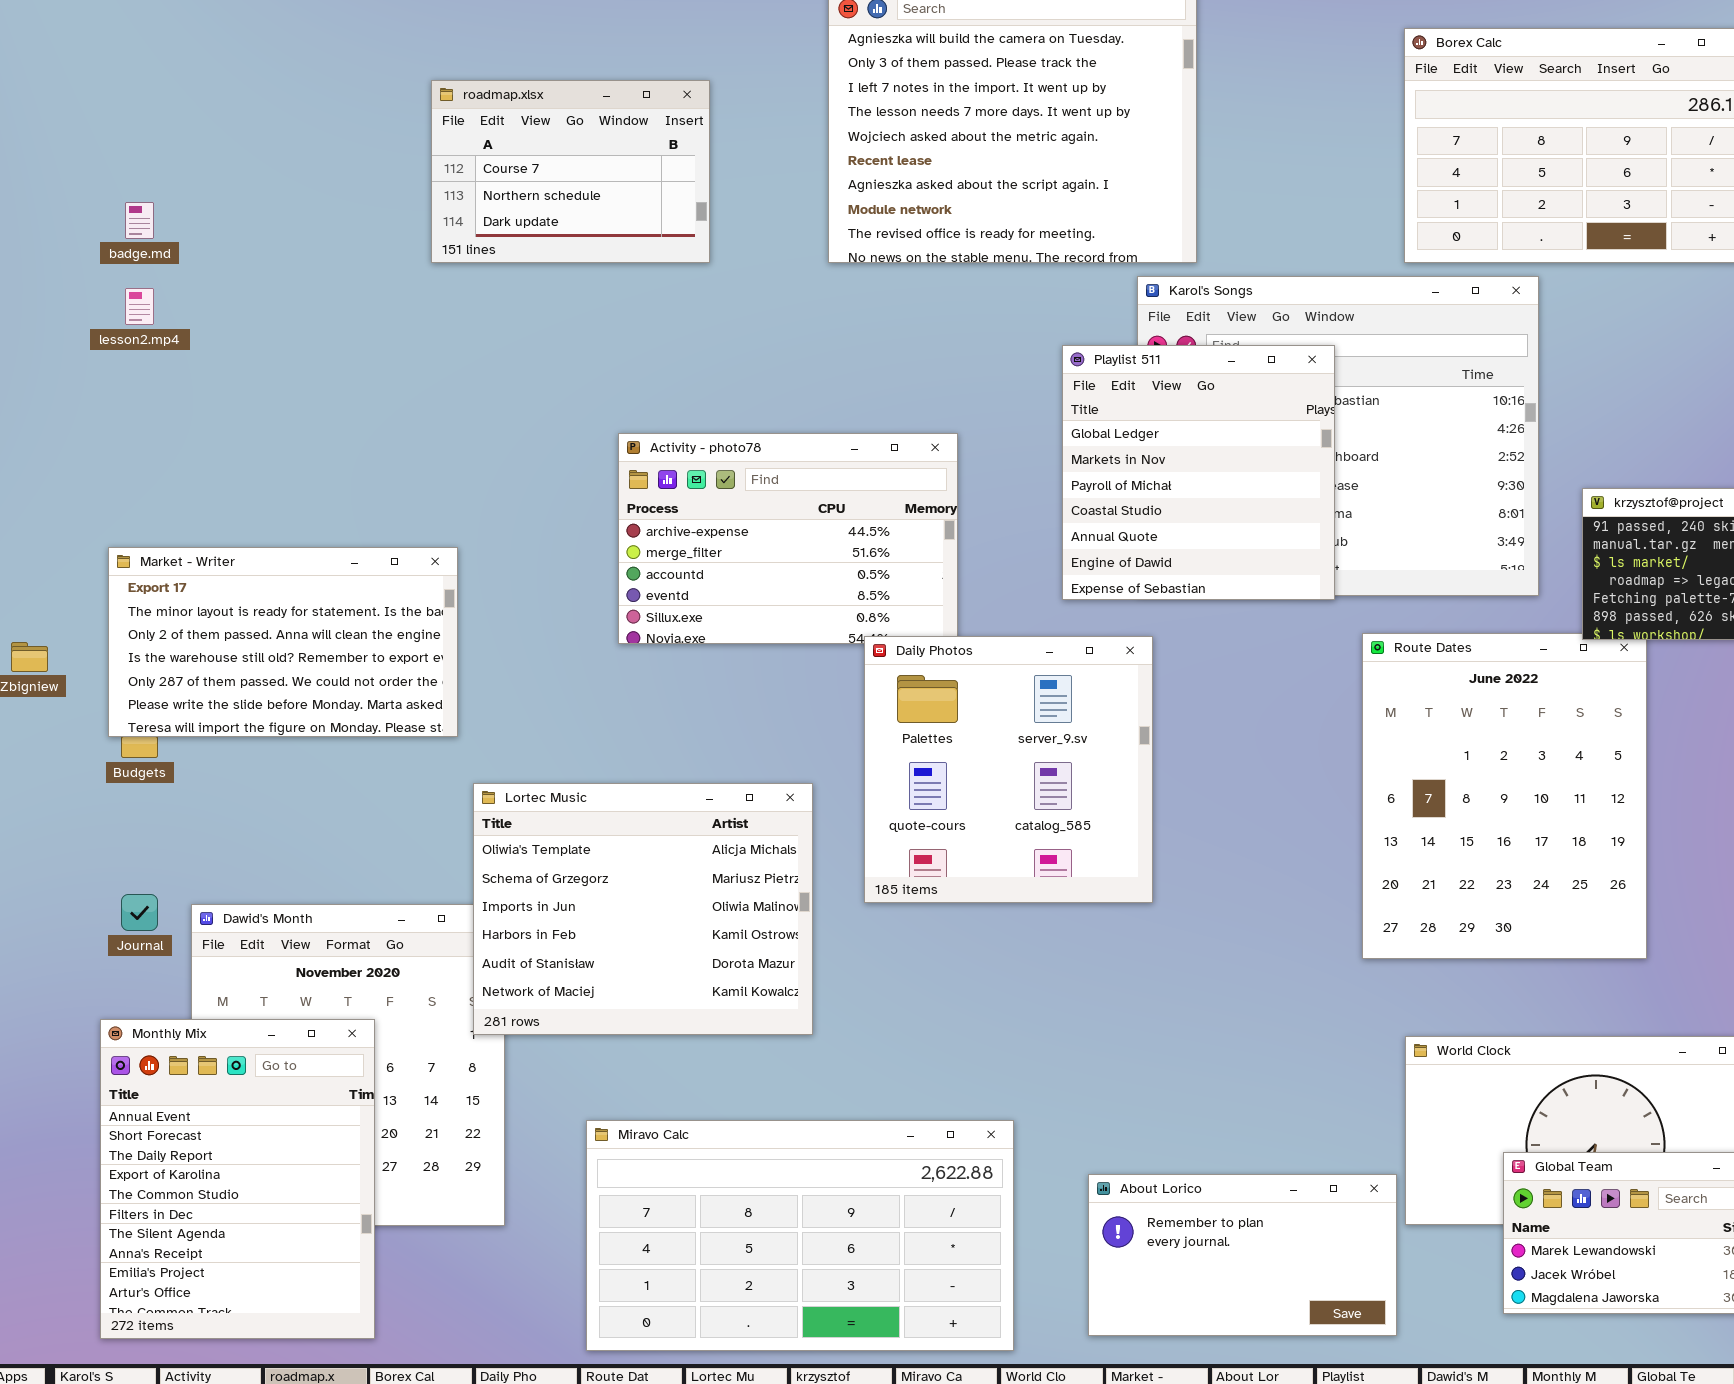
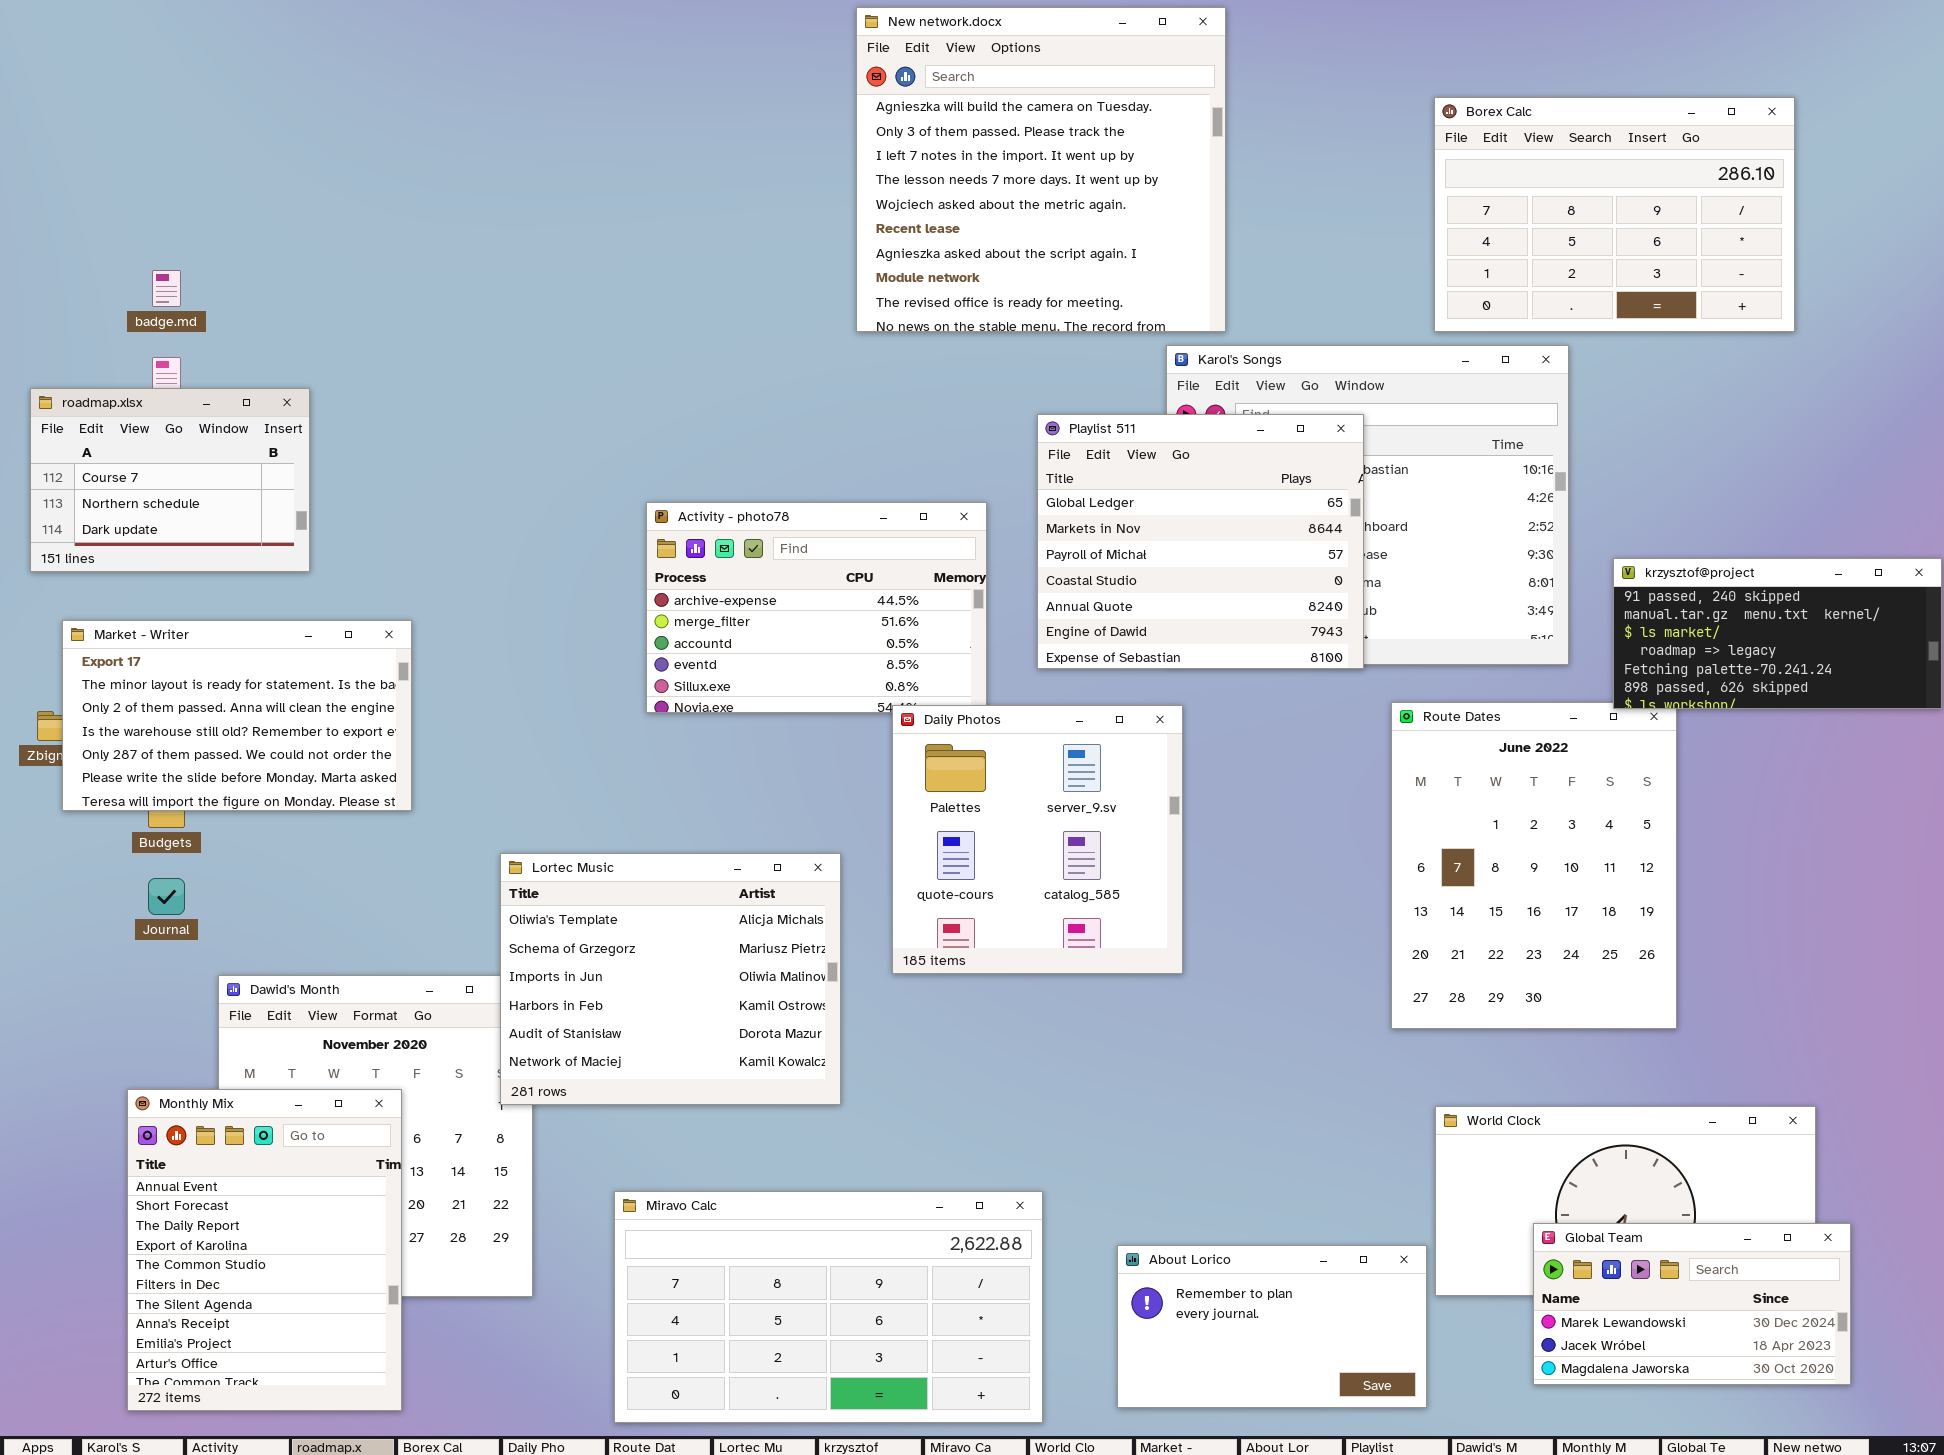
roadmap.xlsx: [431,80,710,263] -> [30,388,310,572], moved
Playlist 511: [1062,345,1335,600] -> [1037,414,1364,669], resized
Market - Writer: [108,547,458,737] -> [62,620,412,811], moved
Journal: [121,894,158,931] -> [148,878,185,915], moved

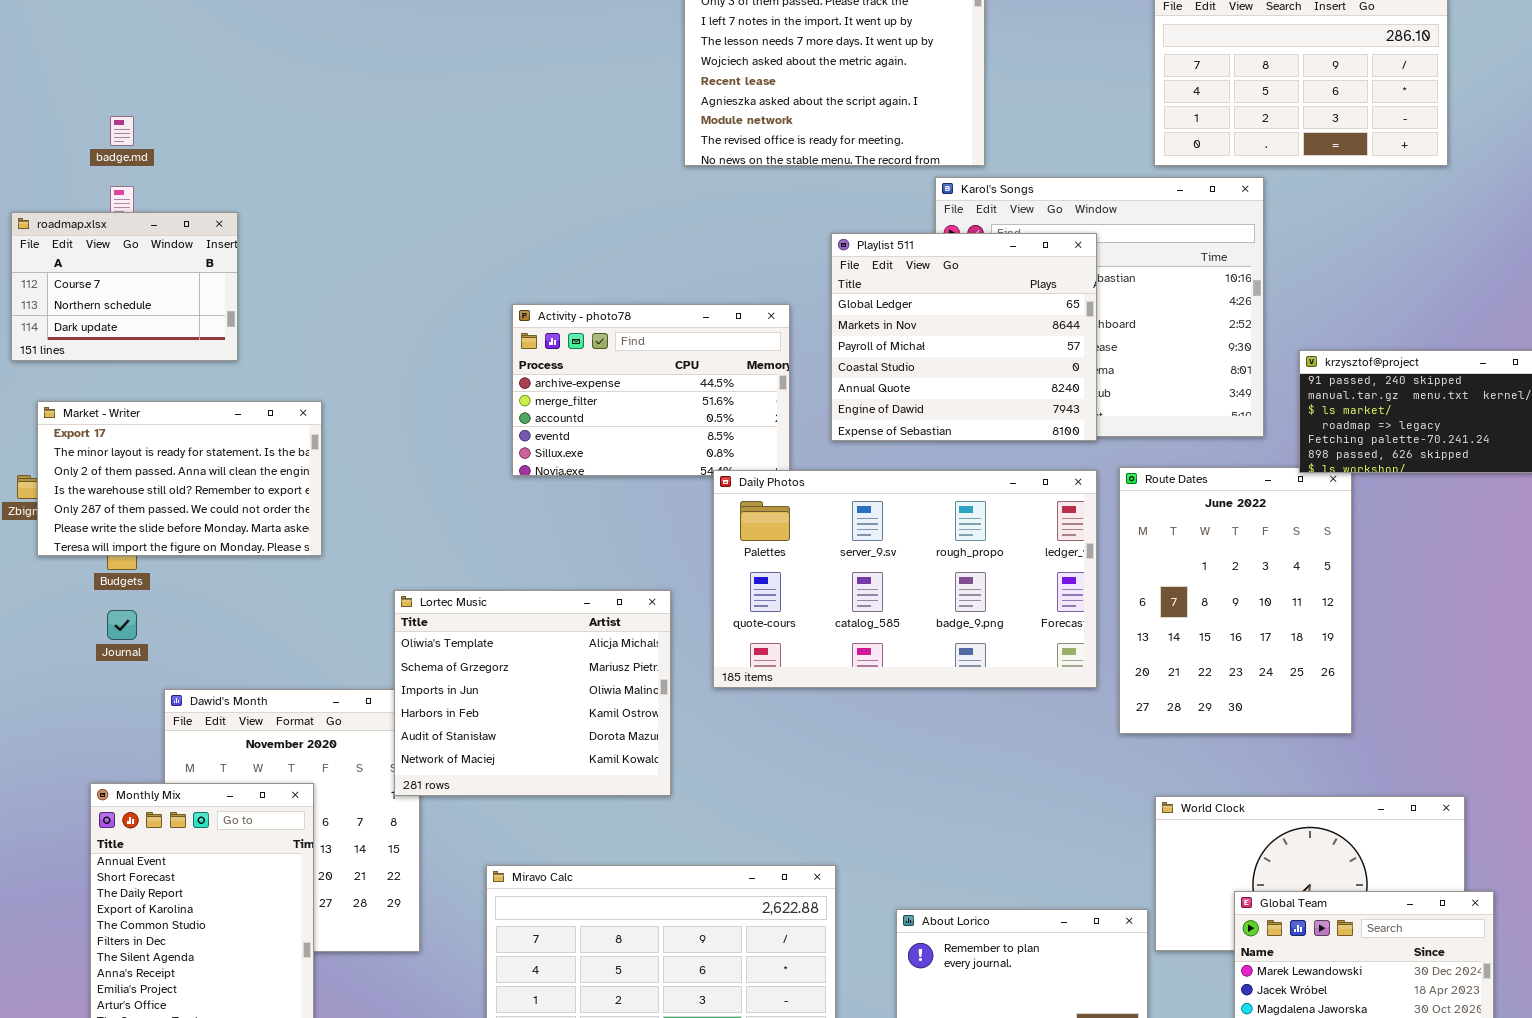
Daily Photos: [892,705,1183,974] -> [713,470,1097,688], resized

